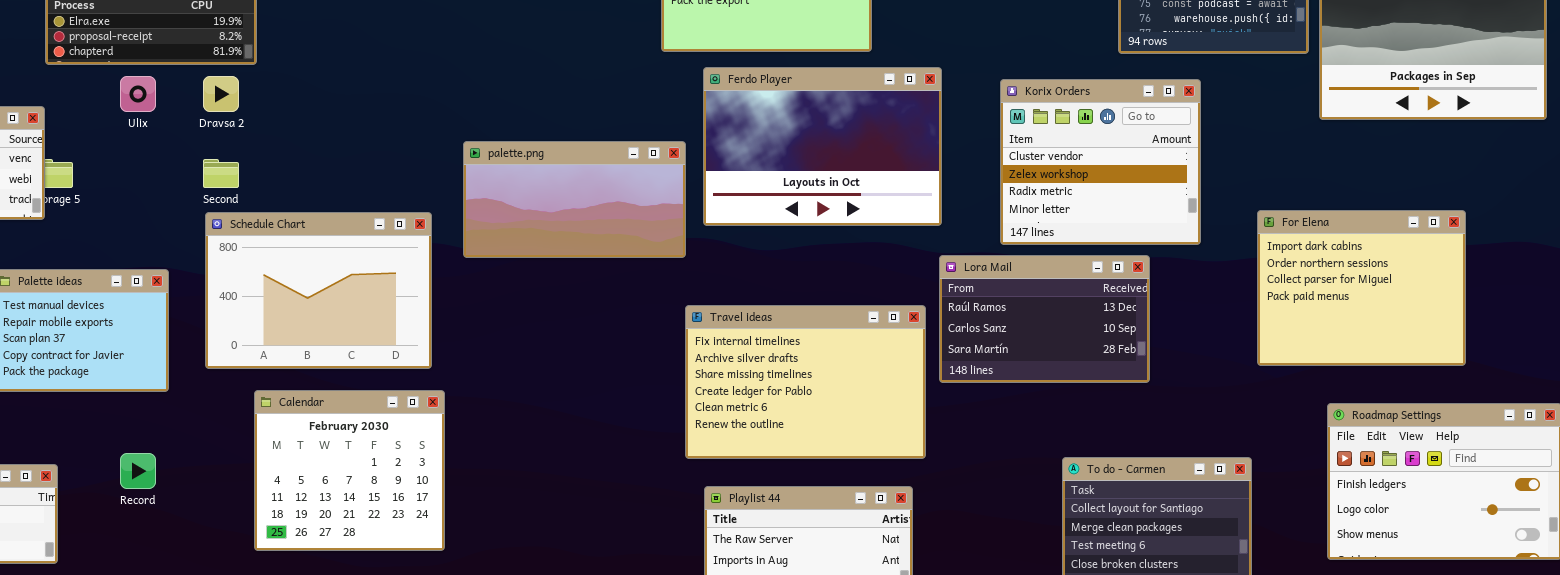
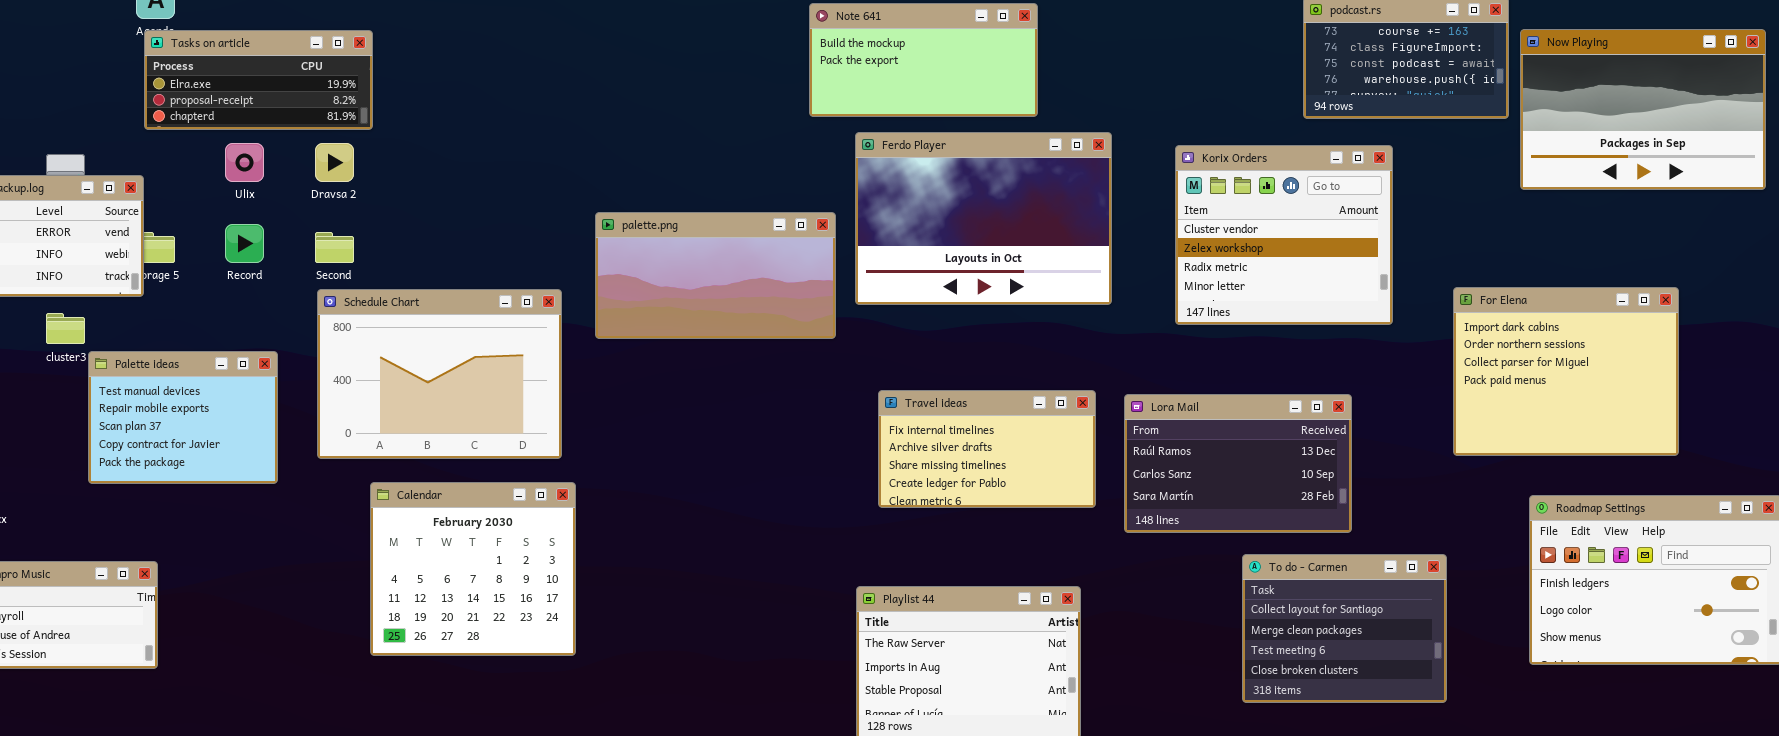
Lora Mail: [939,255,1150,383] -> [1124,394,1352,533], moved
Travel ideas: [685,305,926,459] -> [878,390,1096,508], resized
Record: [120,453,156,489] -> [225,224,264,263], moved

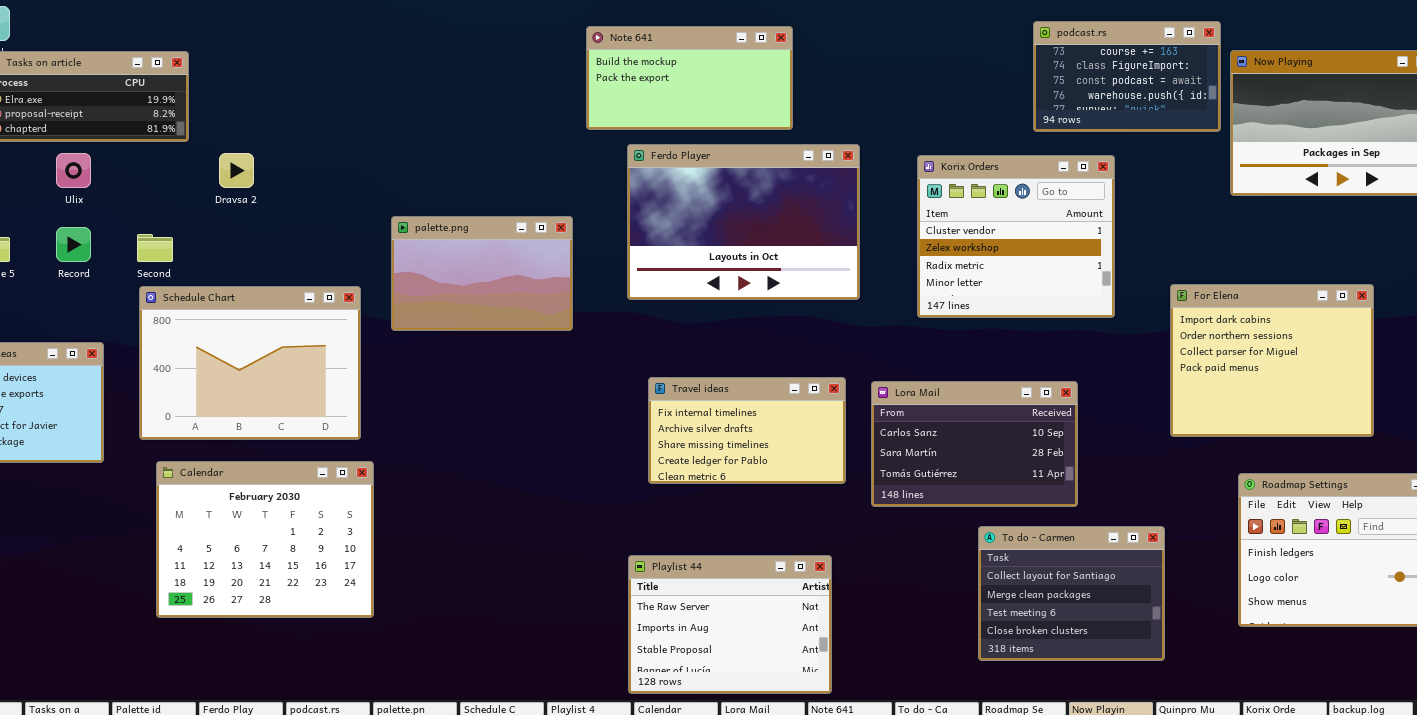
Dravsa 2: [315,143,354,182] -> [219,153,254,188], moved
palette.png: [595,212,836,339] -> [391,216,573,331], resized
Lora Mail: [1124,394,1352,533] -> [871,381,1078,507], scrolled down 1 row
Calendar: [370,482,576,656] -> [156,461,374,618], resized

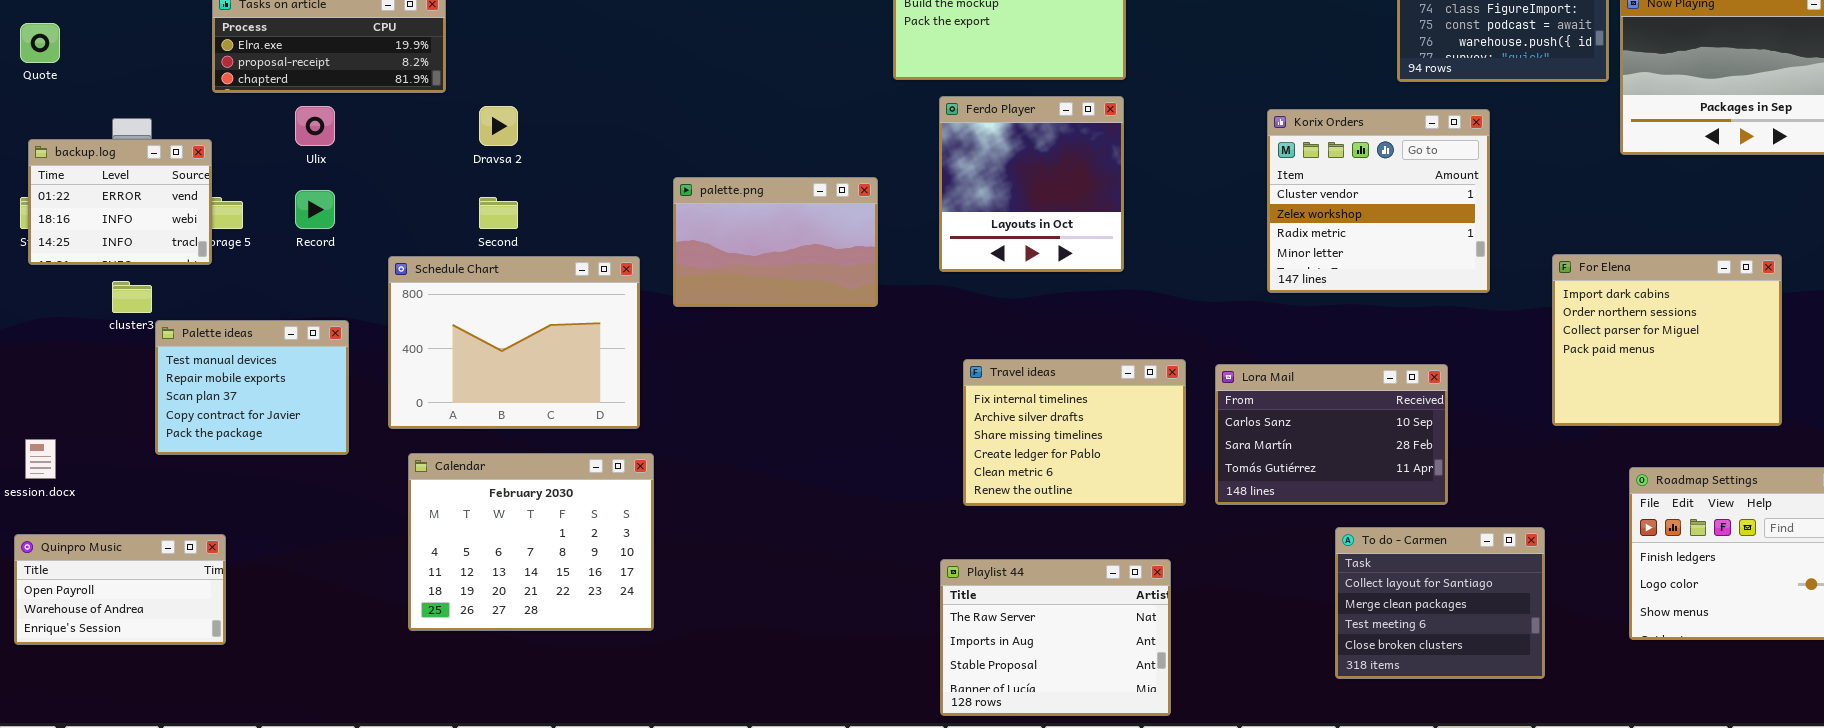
Ferdo Player: [627,144,860,300] -> [939,96,1124,272], resized
Second: [137,234,173,262] -> [479,197,518,229], moved
Travel ideas: [648,377,846,484] -> [963,359,1186,506], resized

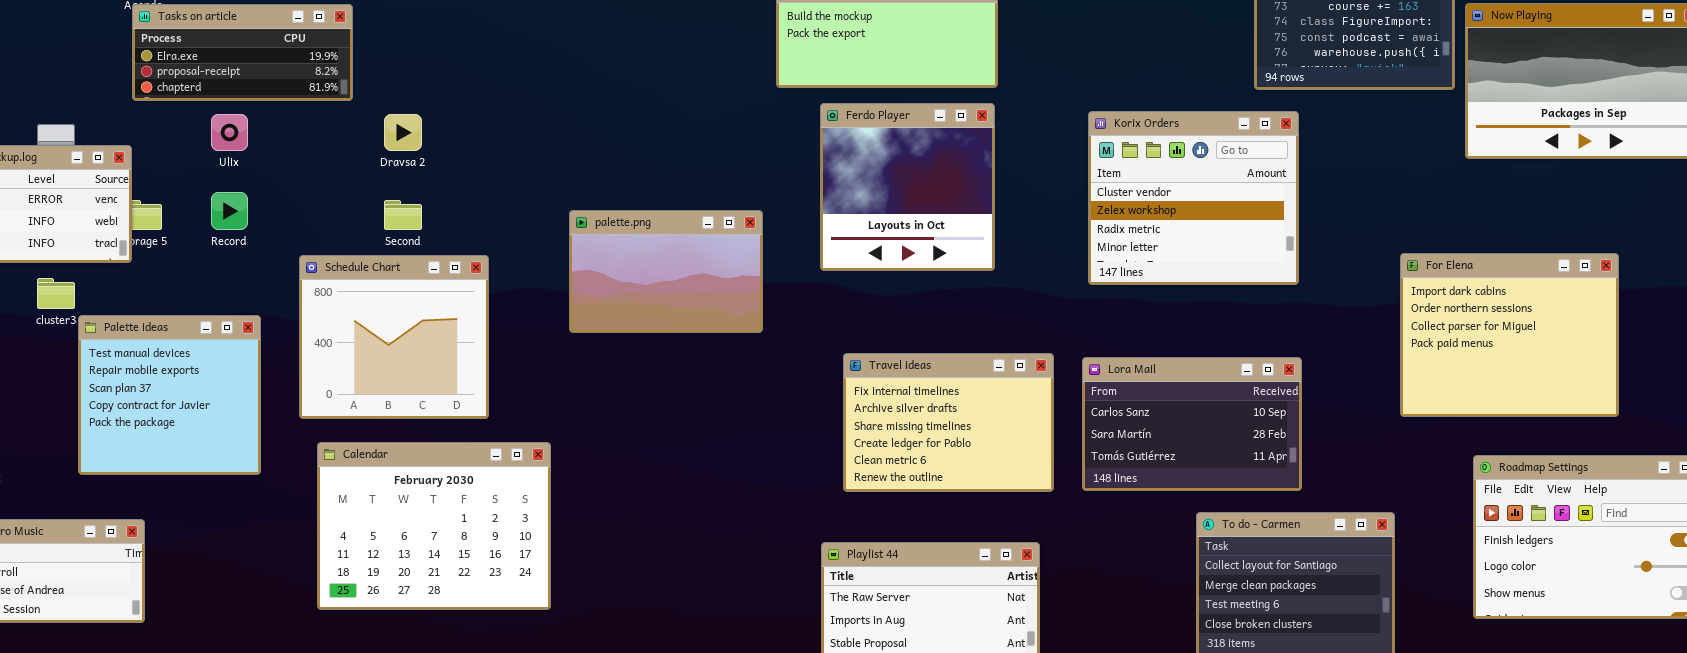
Korix Orders: [1267,109,1490,293] -> [1088,111,1299,285], moved
palette.png: [673,177,878,307] -> [569,210,763,333], moved
Schedule Chart: [388,256,640,429] -> [299,255,489,419], resized
Palette ideas: [155,320,349,455] -> [78,315,261,475], resized

